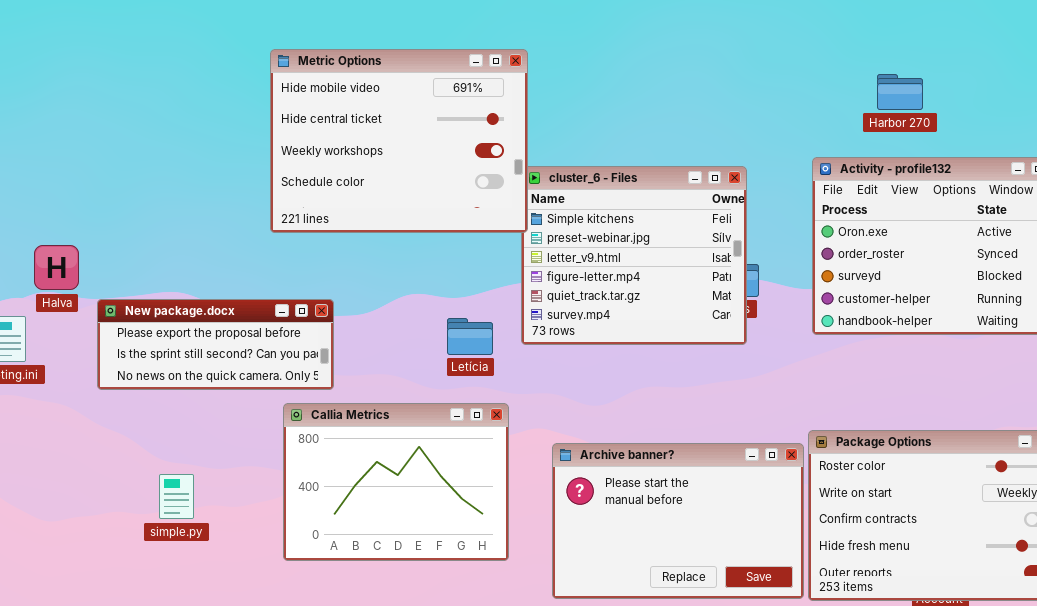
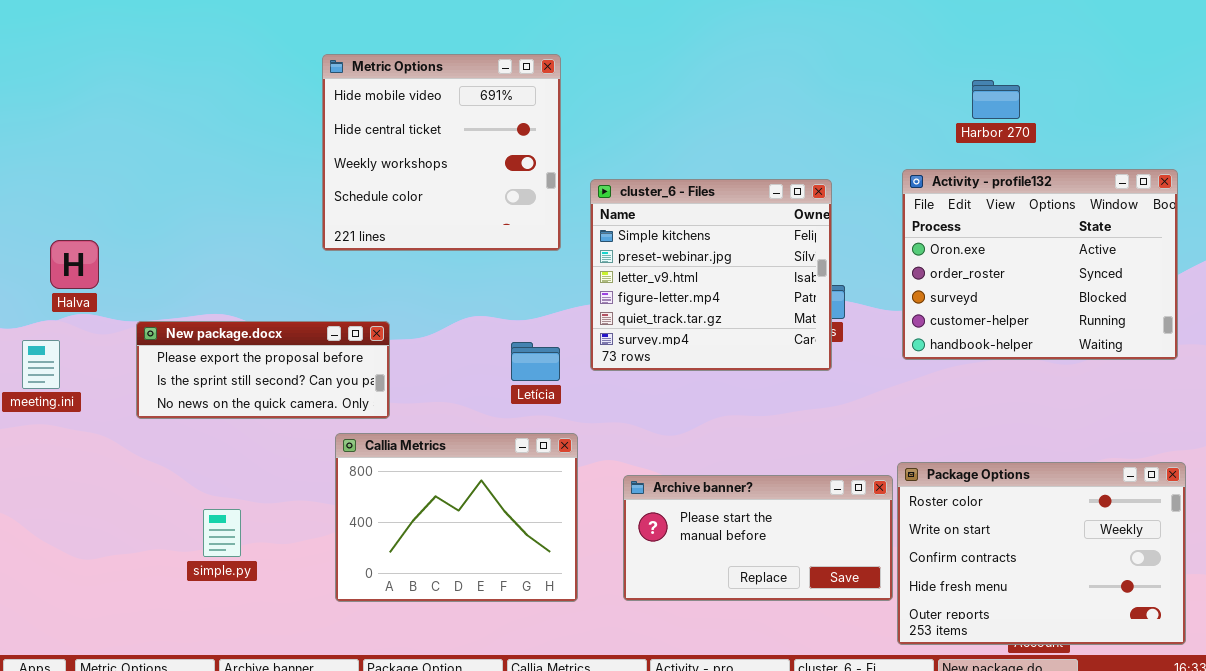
Metric Options: [270,49,528,233] -> [322,54,561,251], resized
Halva: [34,245,79,290] -> [50,240,99,289], moved
Archive banner?: [552,443,804,599] -> [623,475,893,601], resized

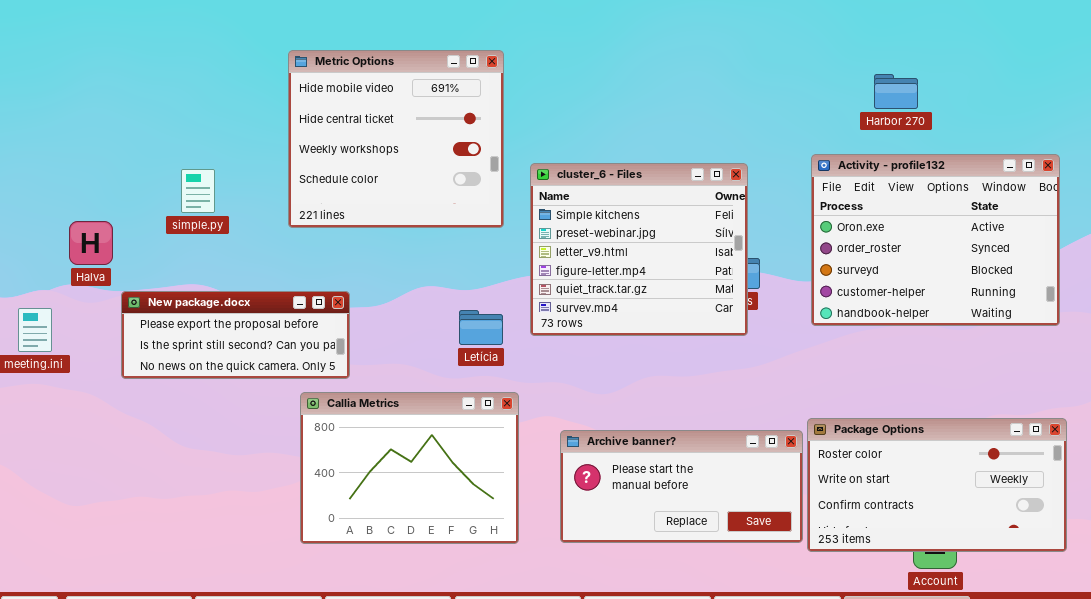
Halva: [50,240,99,289] -> [69,221,113,265], moved
Package Options: [897,462,1186,645] -> [807,418,1067,552], resized
simple.py: [203,509,241,557] -> [181,169,215,213], moved

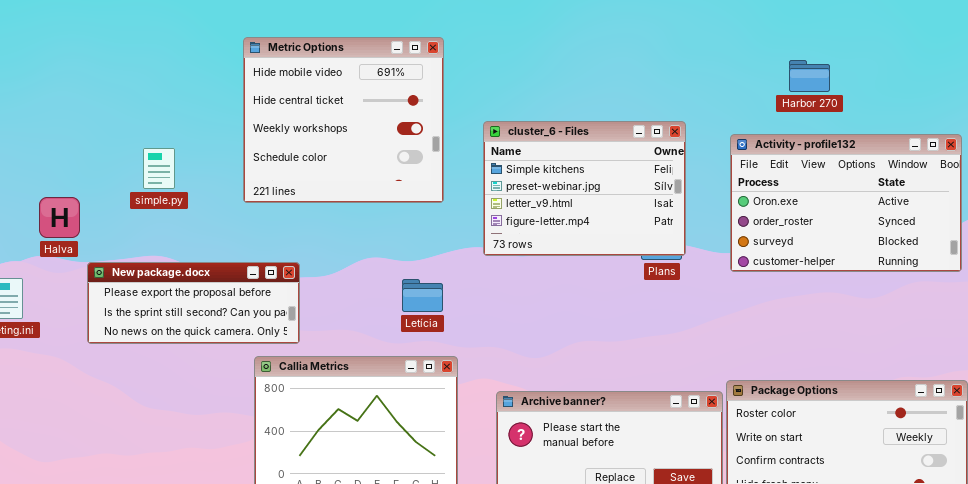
Activity - profile132: [811,154,1060,326] -> [730,134,962,272], resized
cluster_6 - Files: [530,163,748,336] -> [483,121,686,256], moved, resized

